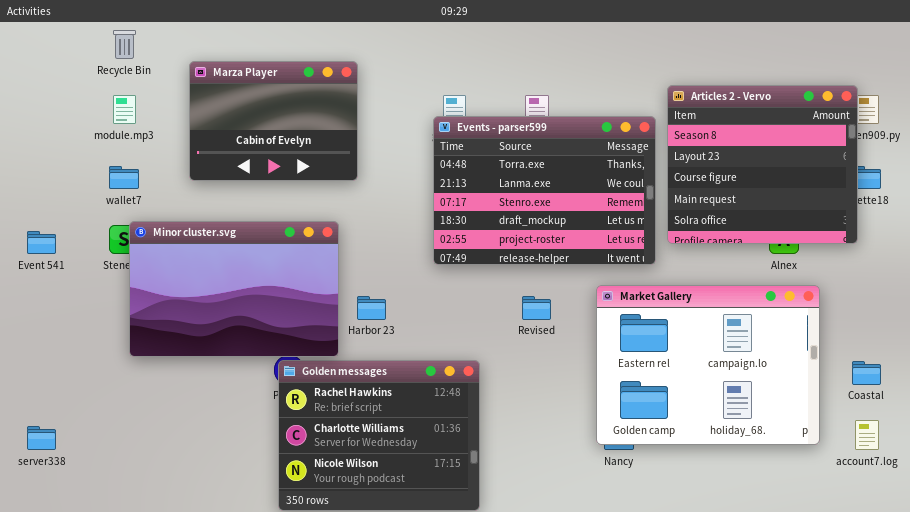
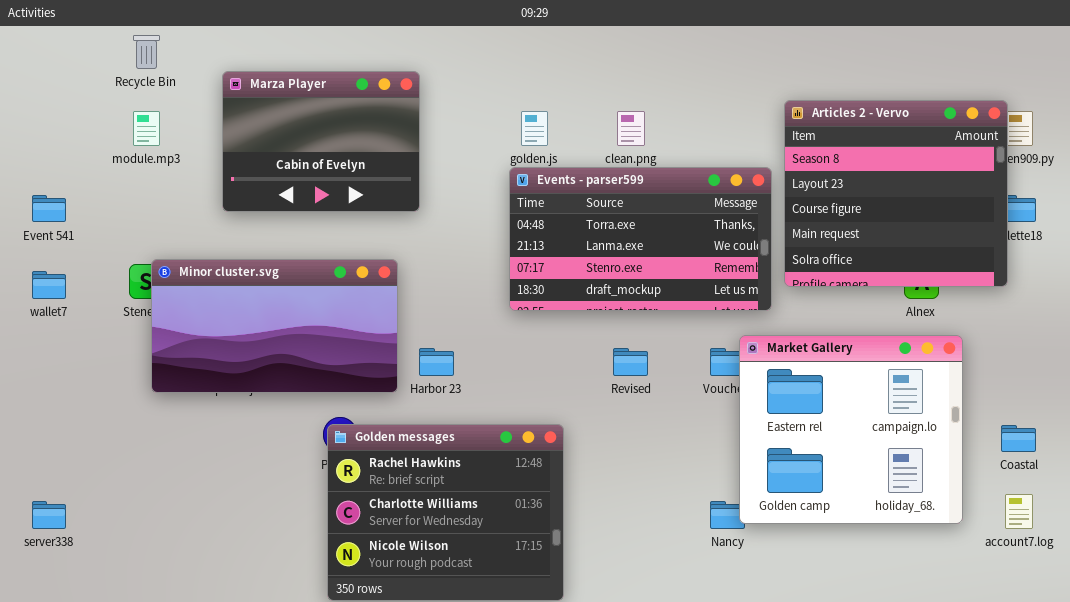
Events - parser599: [433,116,656,265] -> [509,167,772,311], resized
wallet7: [109,166,139,189] -> [32,271,66,299], moved
Minor cluster.svg: [129,221,339,357] -> [151,259,398,393], resized
Event 541: [27,231,56,254] -> [32,195,66,222], moved
Market Gallery: [596,285,820,445] -> [739,335,963,524], resized

